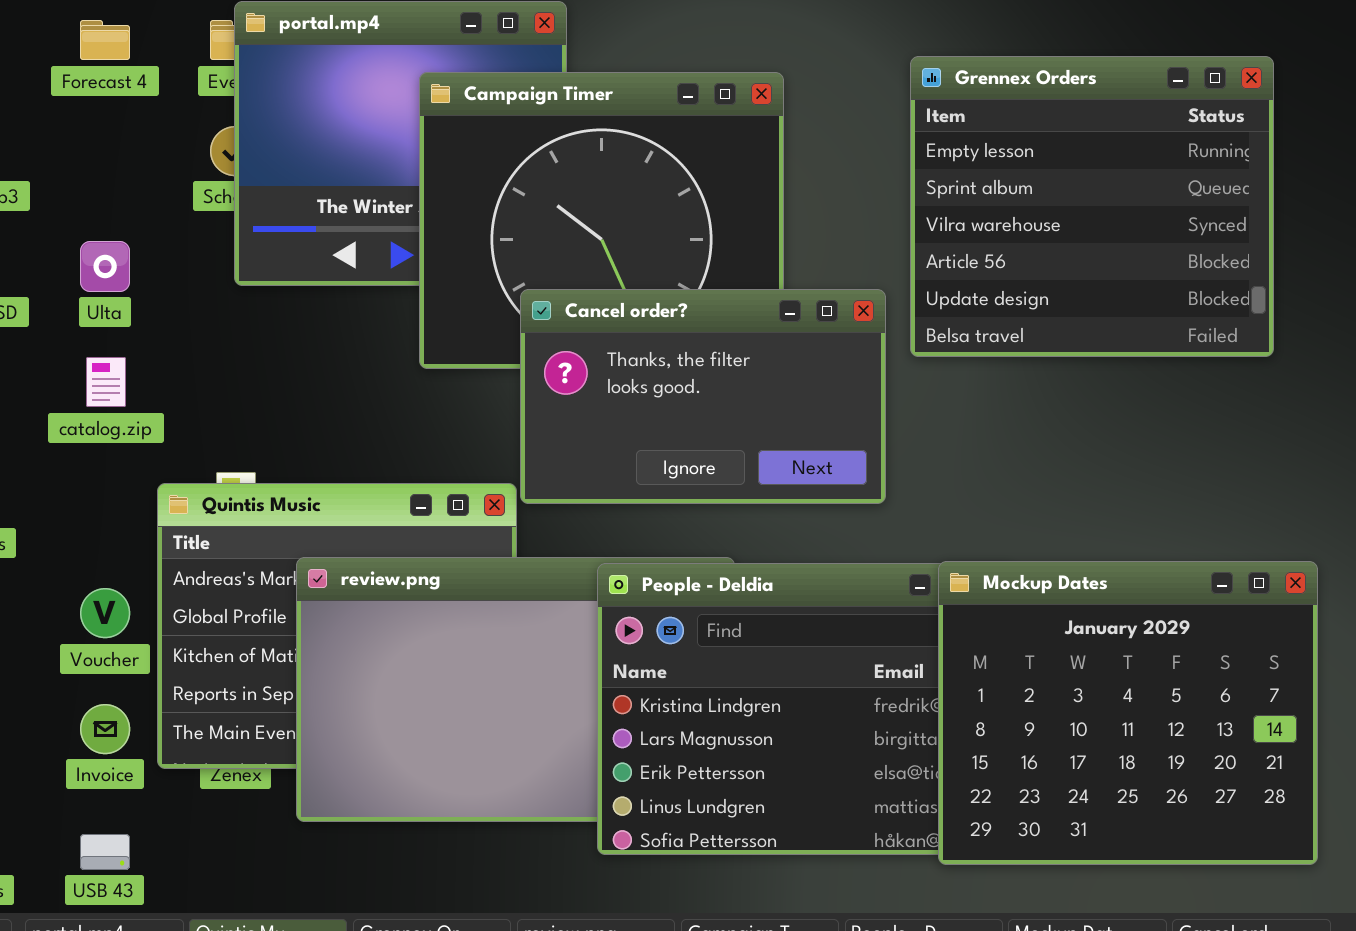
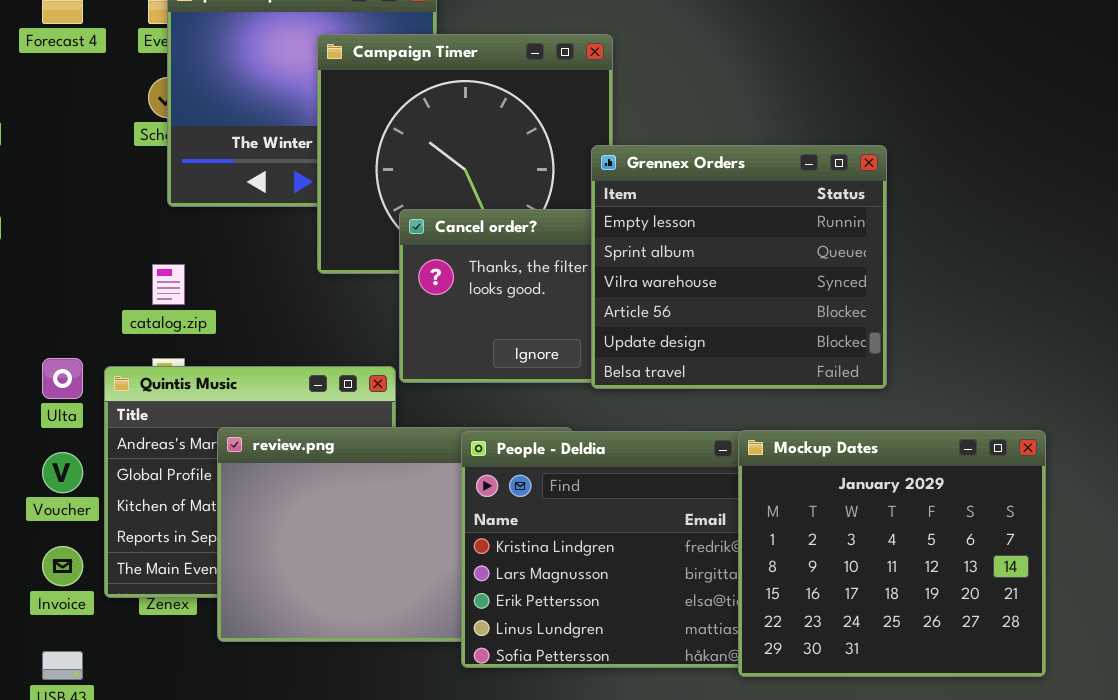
Grennex Orders: [910,56,1274,357] -> [591,145,887,389], moved
Ulta: [80,241,130,292] -> [42,358,83,399], moved
catalog.zip: [86,357,126,407] -> [152,264,185,305], moved

